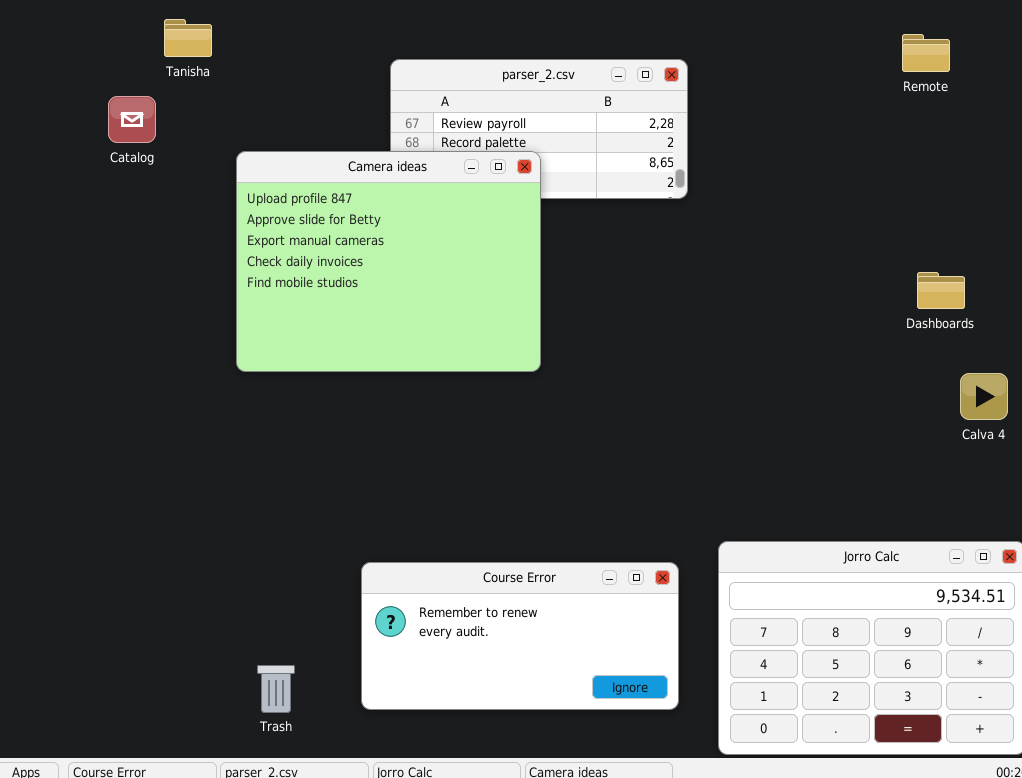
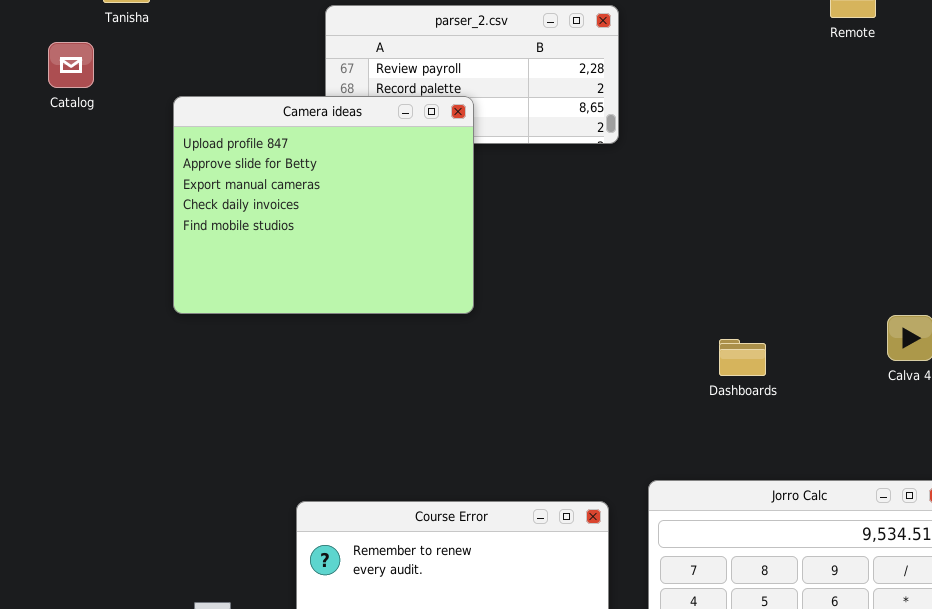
Dashboards: [917,272,965,309] -> [719,339,766,376], moved

